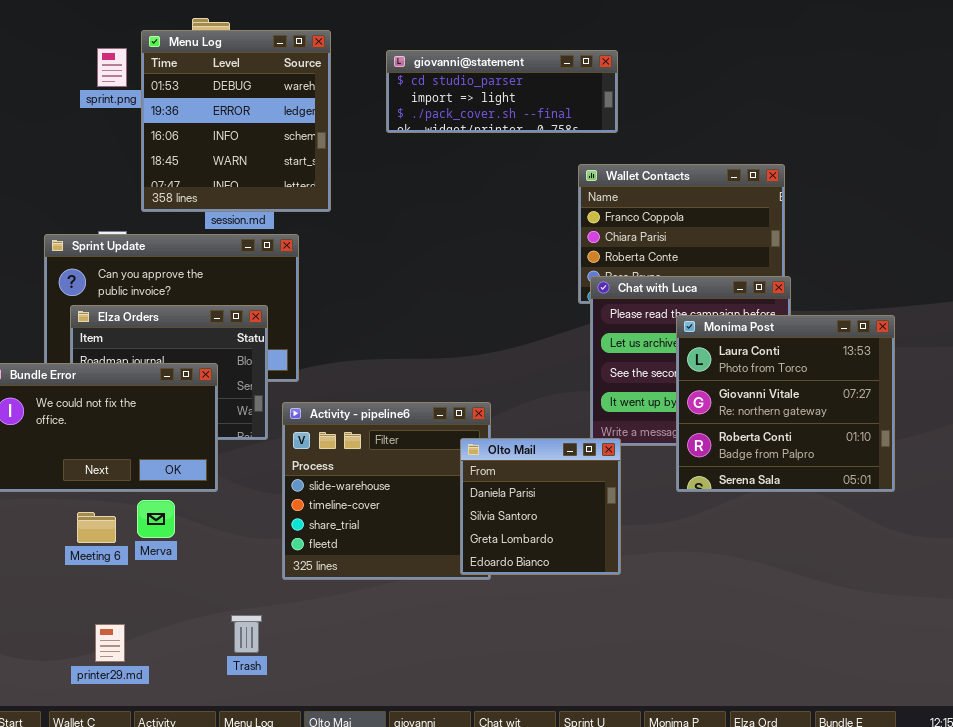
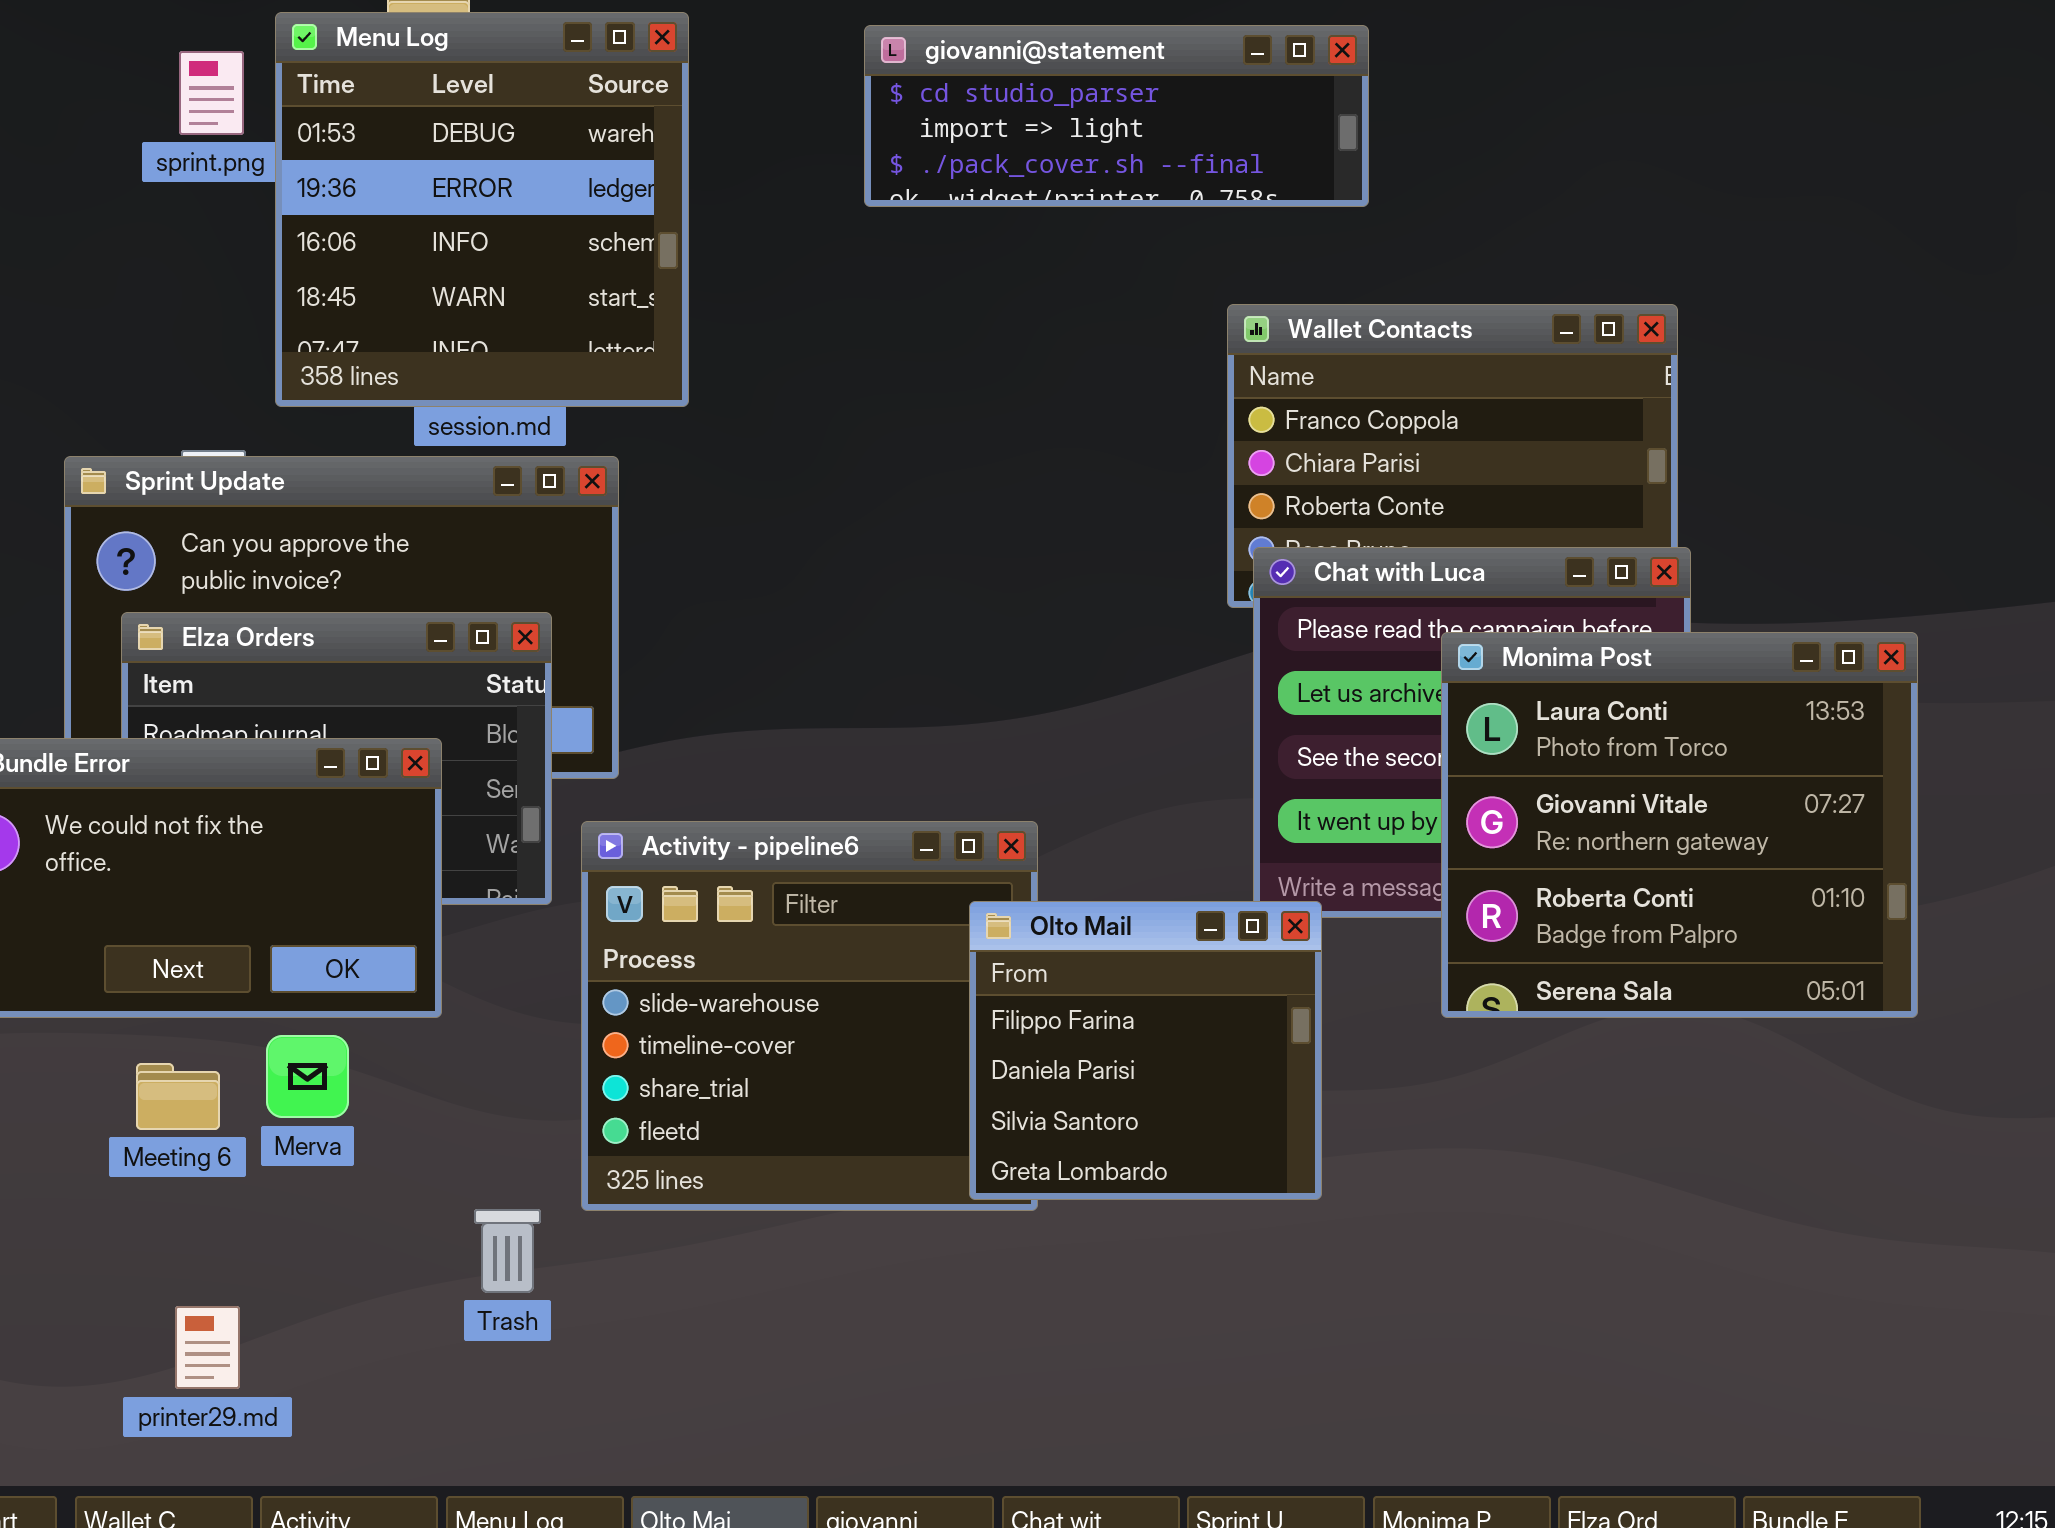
giovanni@statement: [386,50,618,133] -> [864,25,1369,207], moved
Olto Mail: [460,438,621,575] -> [969,901,1322,1200], scrolled up 1 row
Trash: [231,615,262,653] -> [474,1209,541,1293], moved

